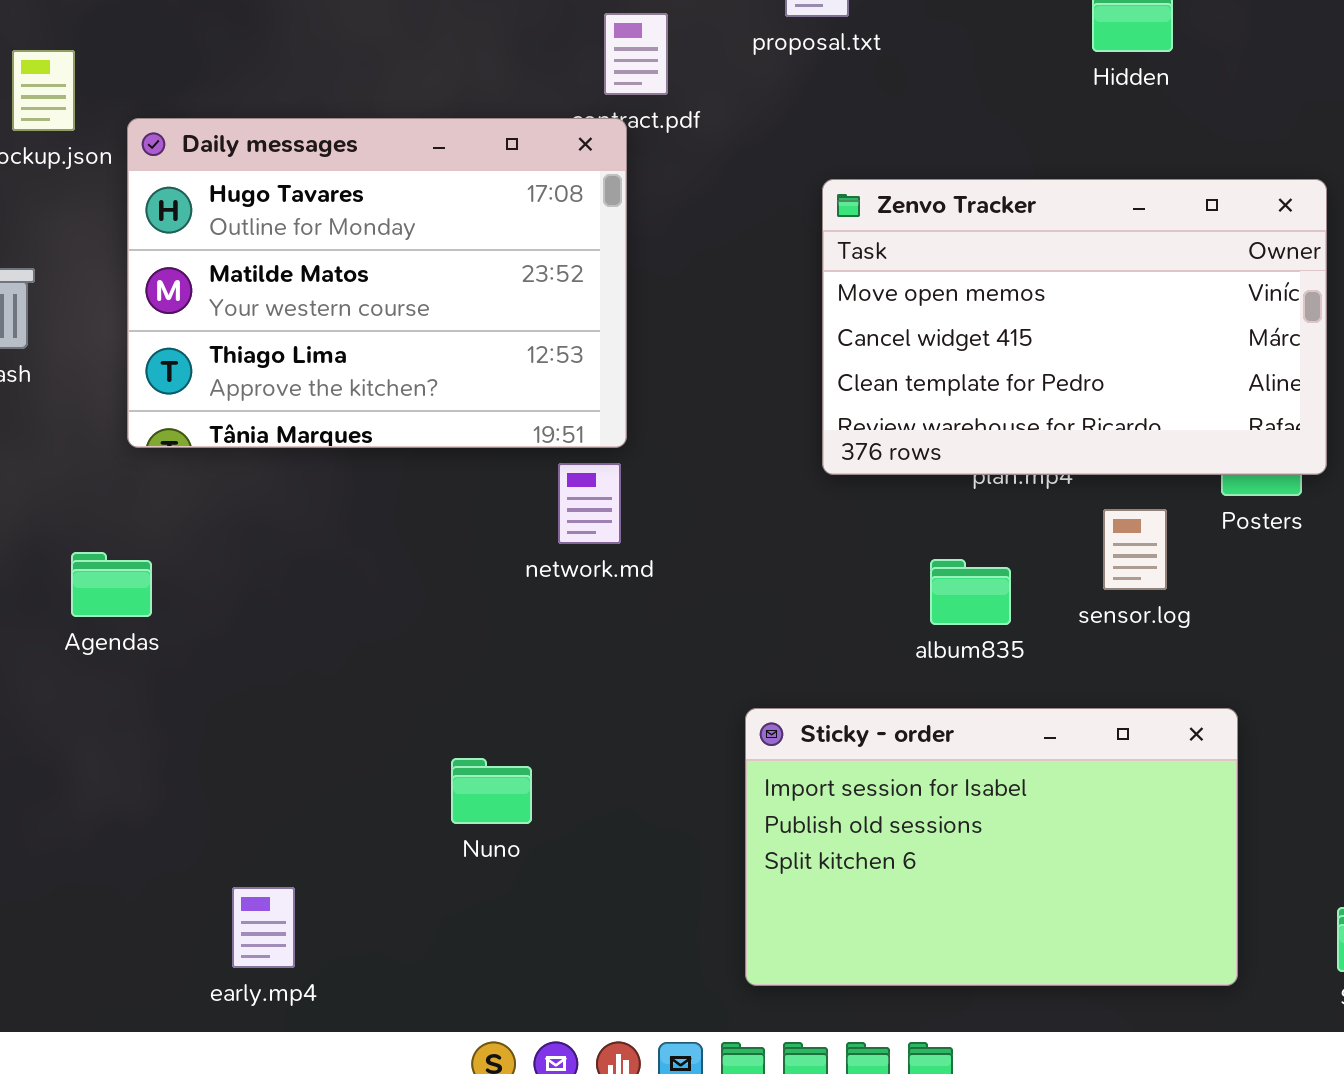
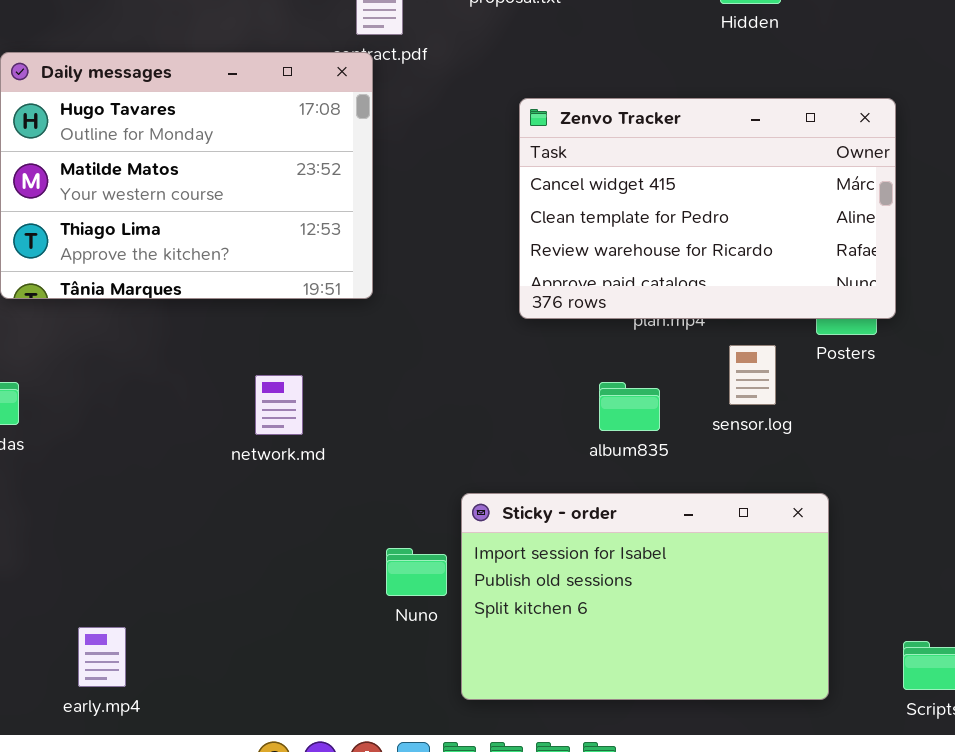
Zenvo Tracker: [822,179,1327,475] -> [519,98,896,319], scrolled down 1 row
network.md: [558,463,621,544] -> [255,375,303,435], moved
Nuno: [451,758,532,824] -> [386,548,447,596], moved

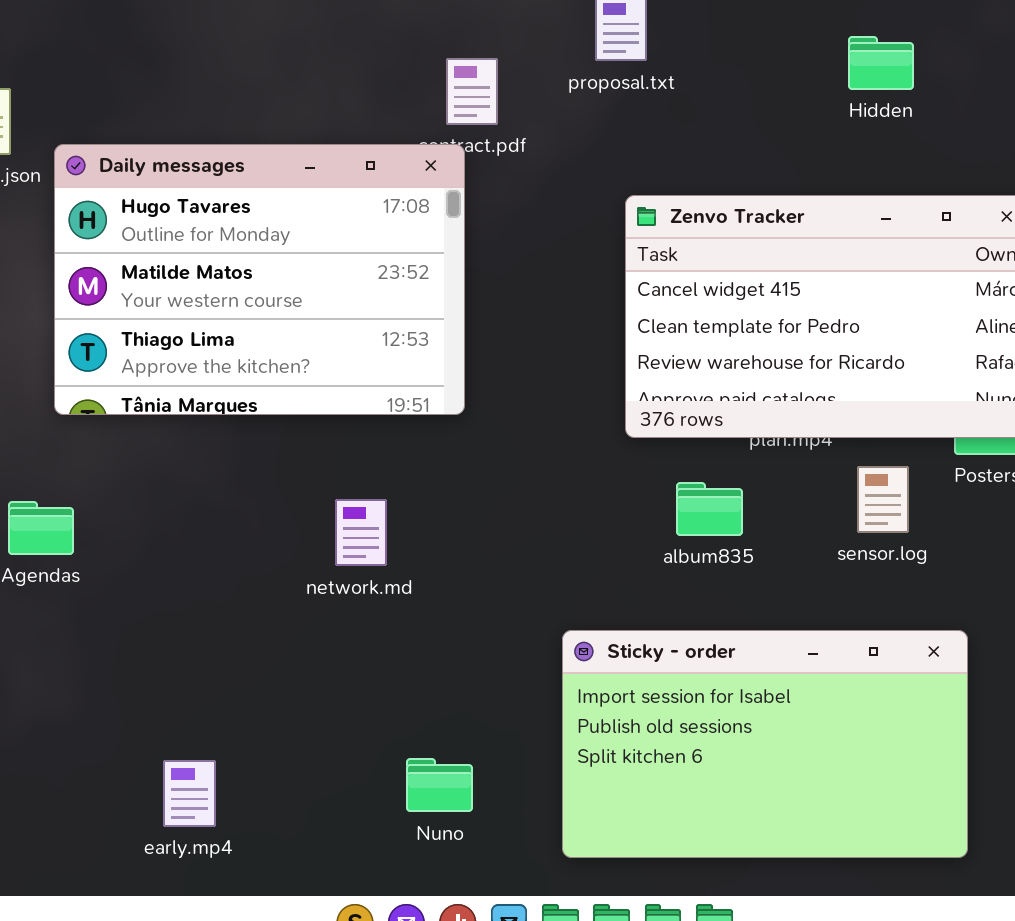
album835: [599,382,660,431] -> [676,482,743,536], moved
Nuno: [386,548,447,596] -> [406,758,473,812], moved
early.mp4: [78,627,126,687] -> [163,760,216,827], moved

